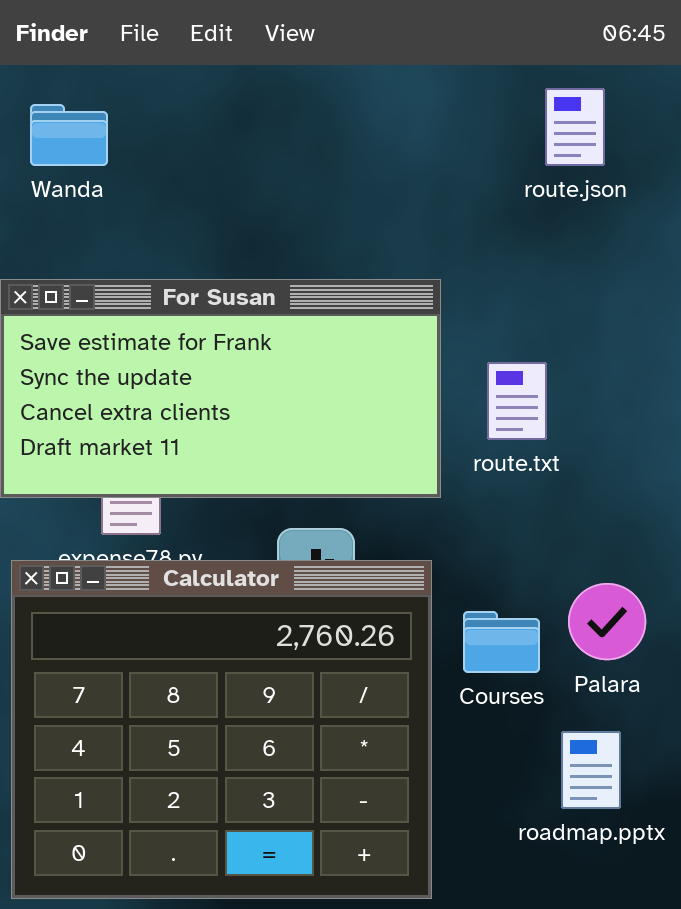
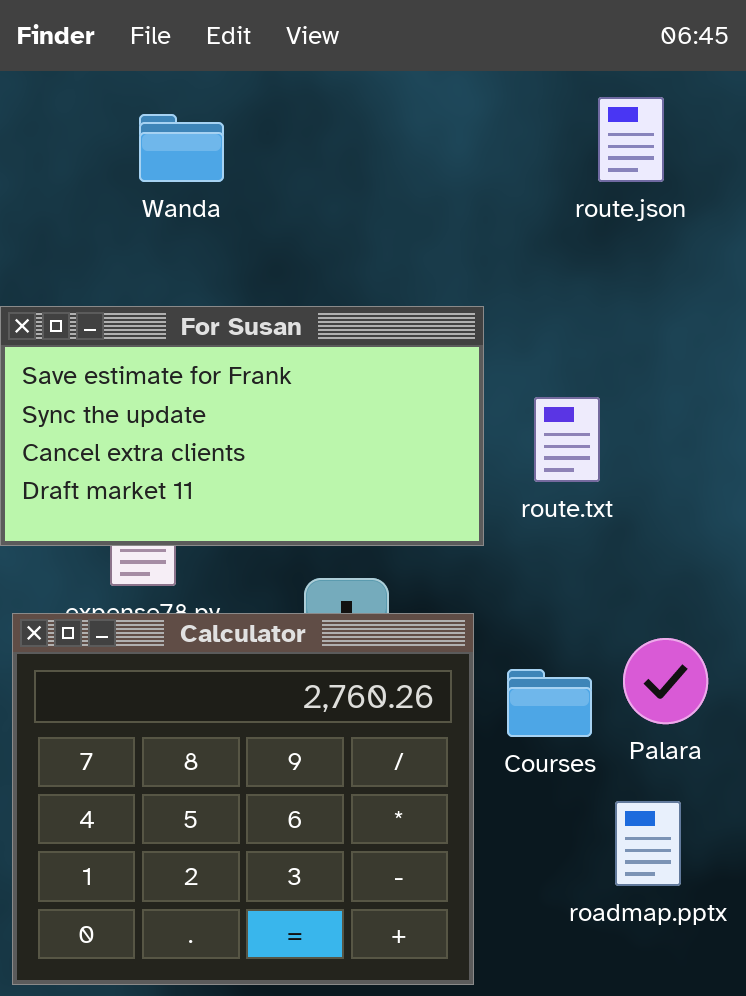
Wanda: [30,104,108,166] -> [139,114,224,182], moved

